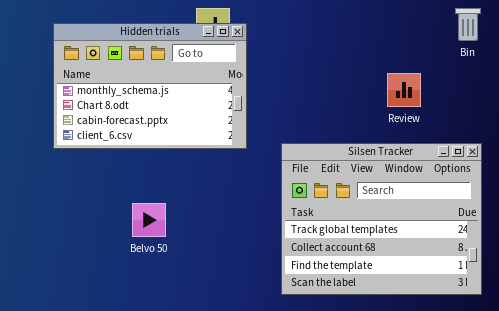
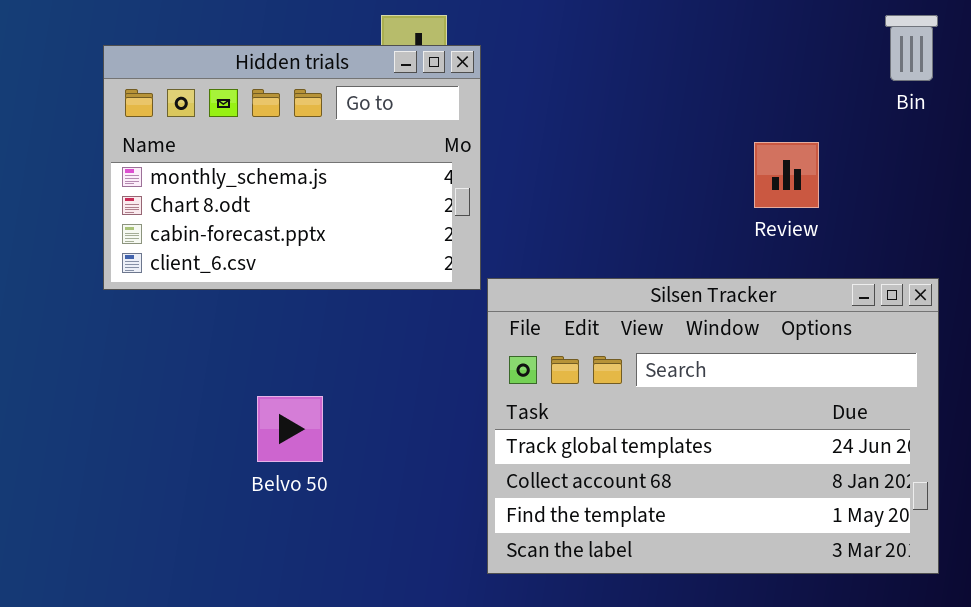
Silsen Tracker: [281,143,482,295] -> [487,278,939,574], resized

